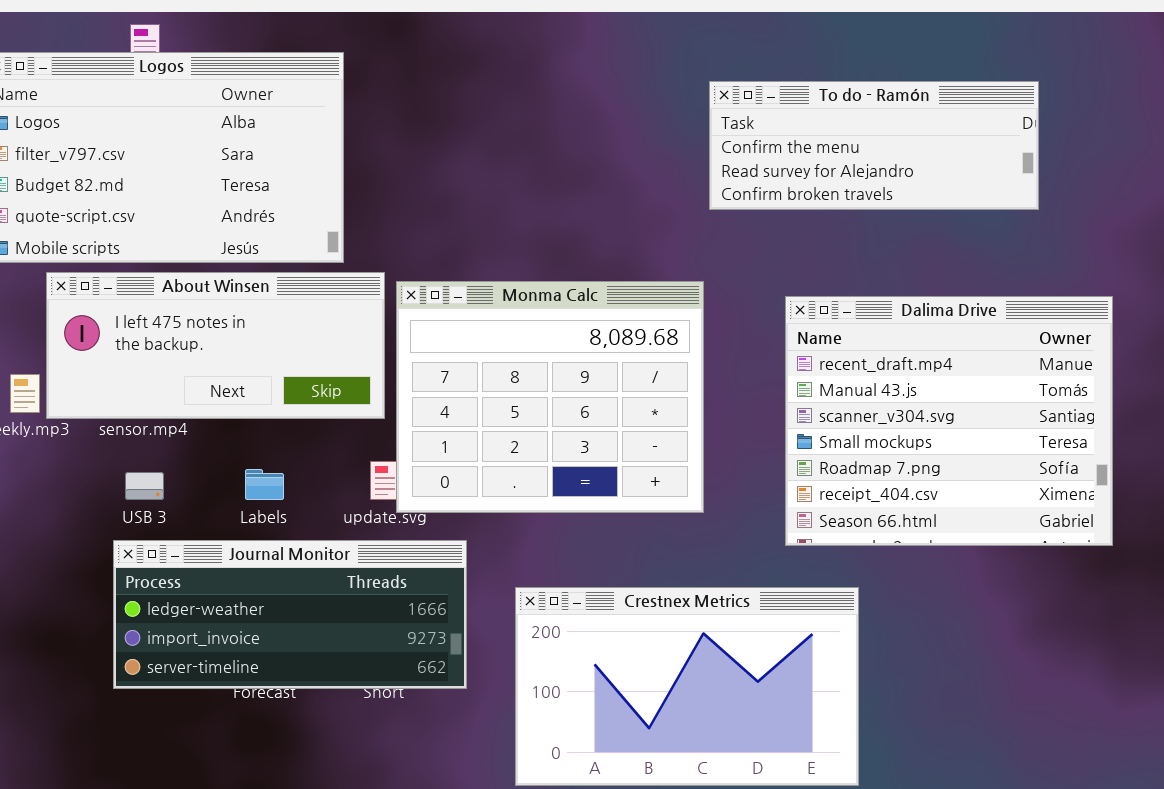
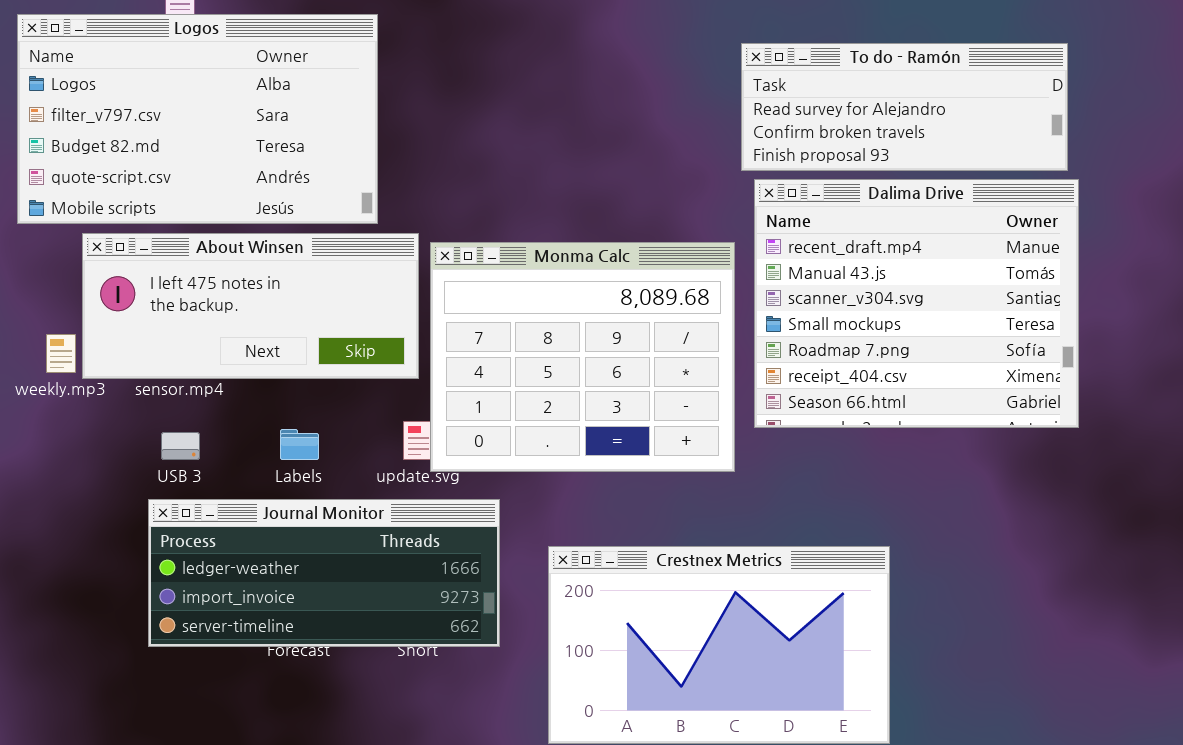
To do - Ramón: [709,81,1039,210] -> [741,43,1068,171], scrolled down 1 row
Dalima Drive: [785,296,1113,546] -> [754,179,1079,428], moved

